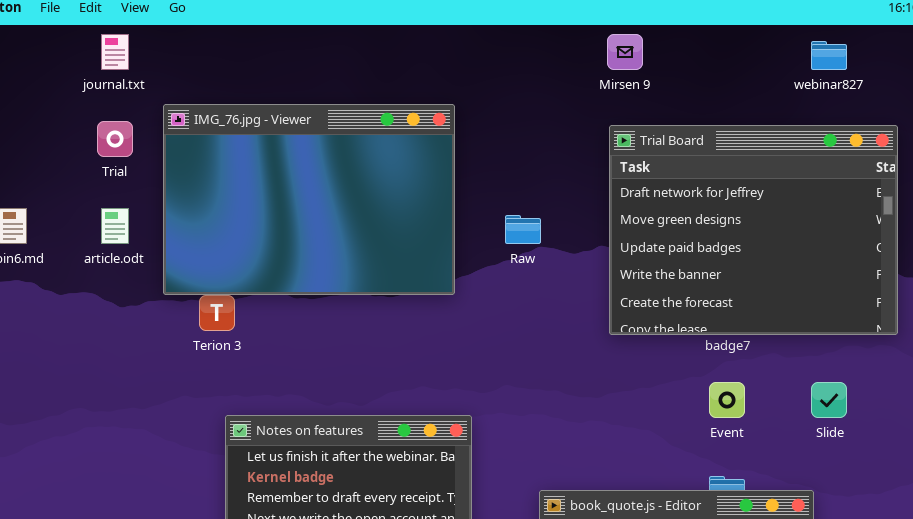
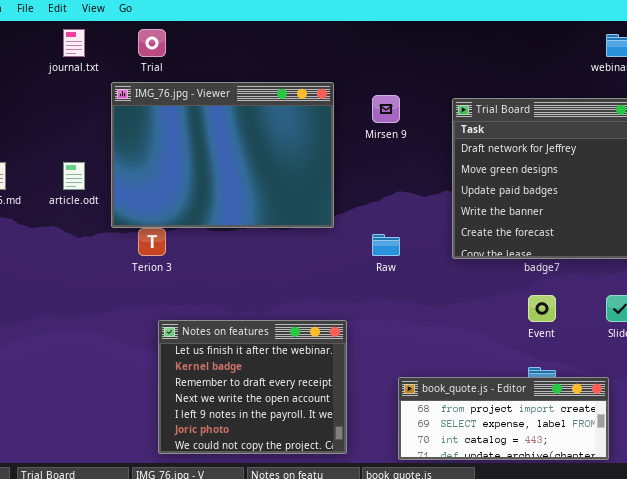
Mirsen 9: [607,34,643,70] -> [372,95,400,123], moved
Trial: [97,121,133,157] -> [138,29,166,57], moved
Raw: [505,215,541,244] -> [372,234,400,256], moved

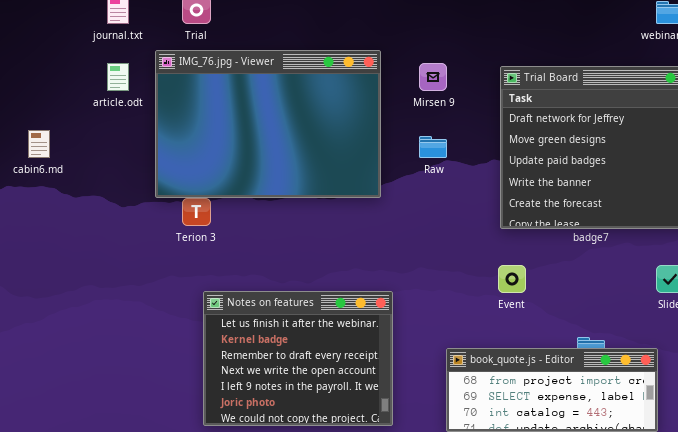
article.odt: [63,162,85,190] -> [107,63,129,91], moved
Raw: [372,234,400,256] -> [419,136,447,158], moved
Event: [528,295,556,322] -> [498,265,526,293], moved

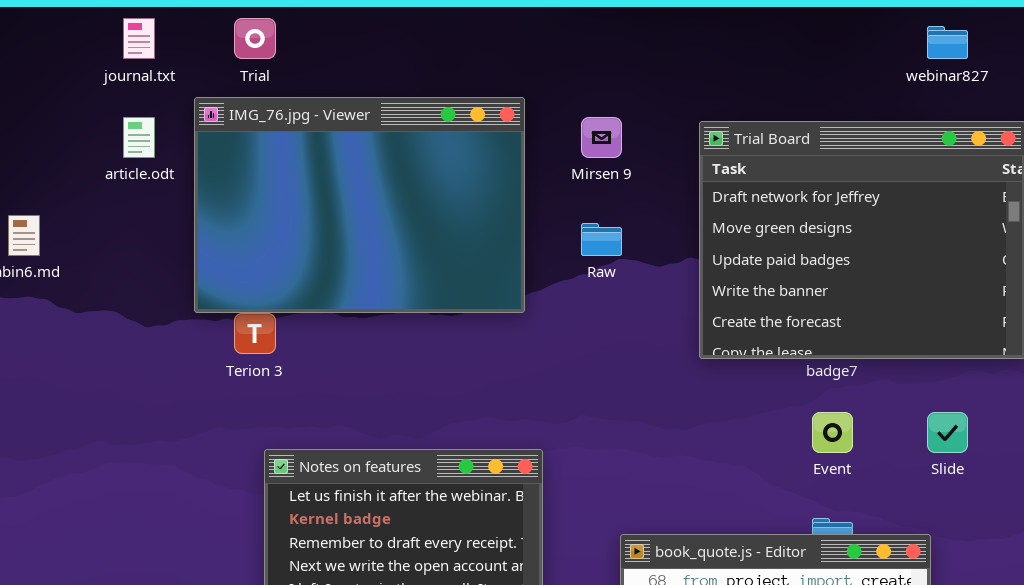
Event: [498,265,526,293] -> [812,412,853,453], moved

